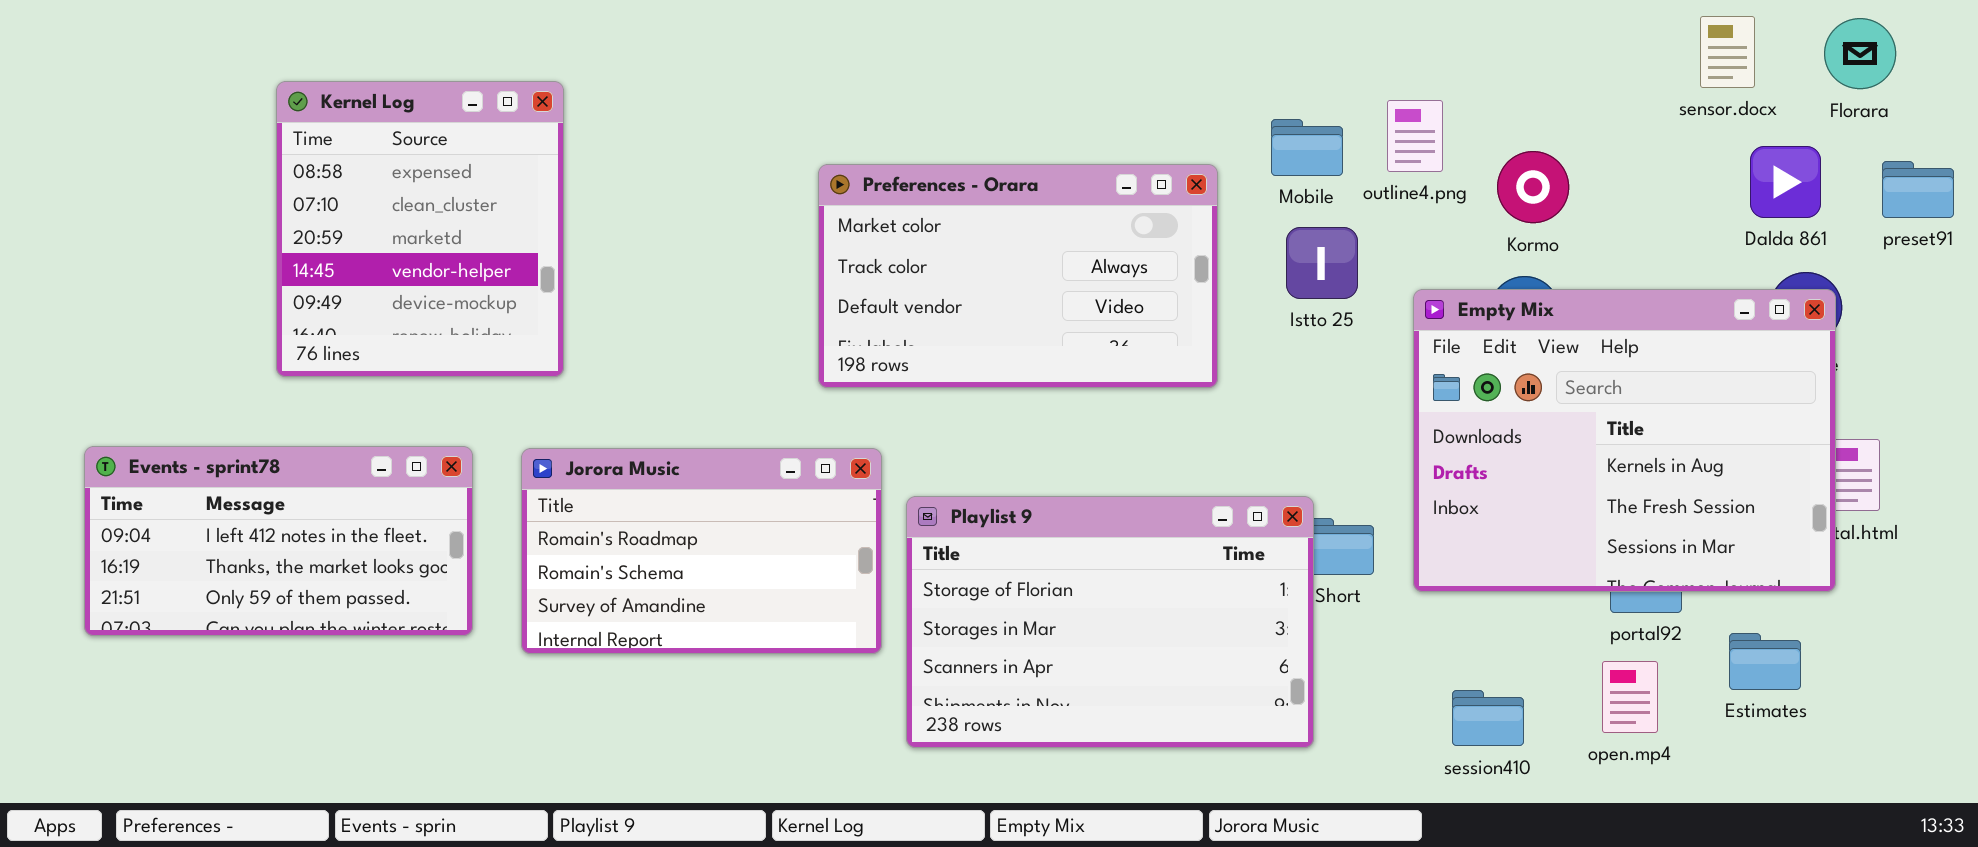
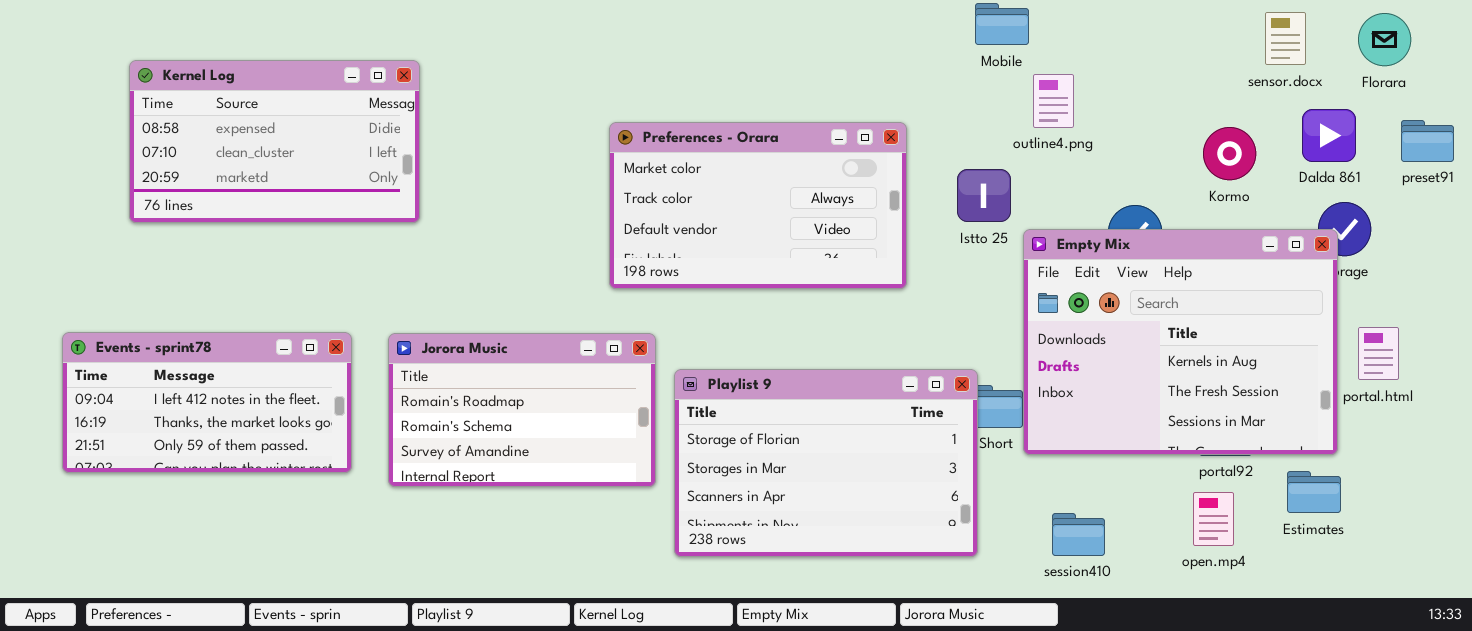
Kernel Log: [276,81,564,377] -> [129,60,420,223], resized
Mobile: [1271,119,1343,176] -> [975,3,1029,45], moved
Kormo: [1497,151,1569,223] -> [1203,127,1256,180], moved
Empty Mix: [1413,289,1836,592] -> [1023,229,1338,455], moved
session410: [1452,690,1524,746] -> [1052,513,1105,556], moved

